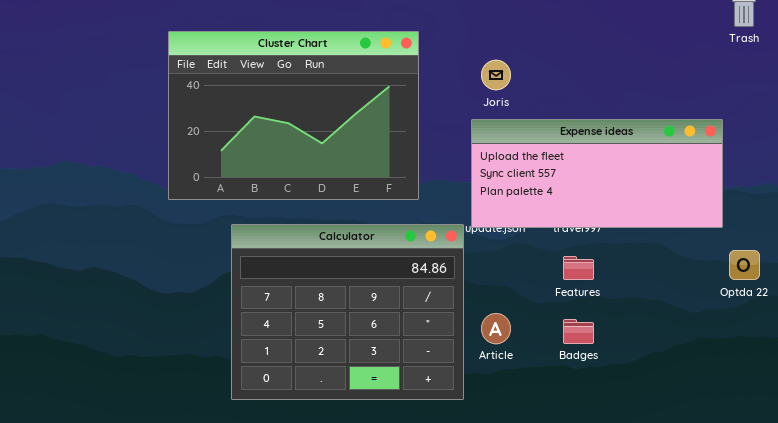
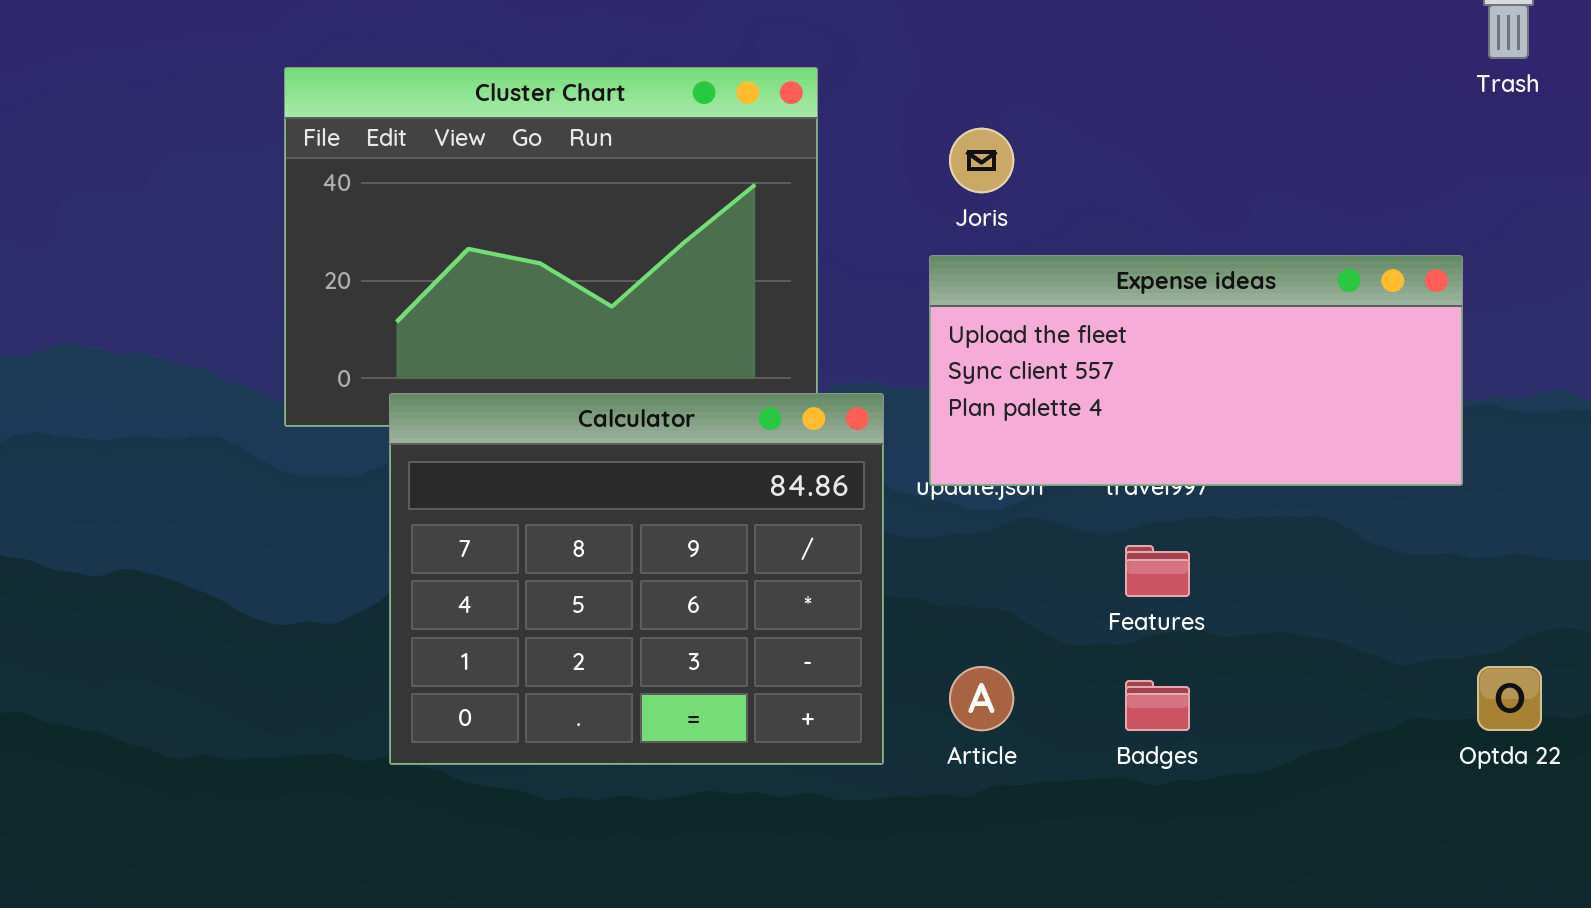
Calculator: [231,224,464,400] -> [389,393,884,765], moved
Optda 22: [729,250,760,280] -> [1477,666,1542,731], moved

